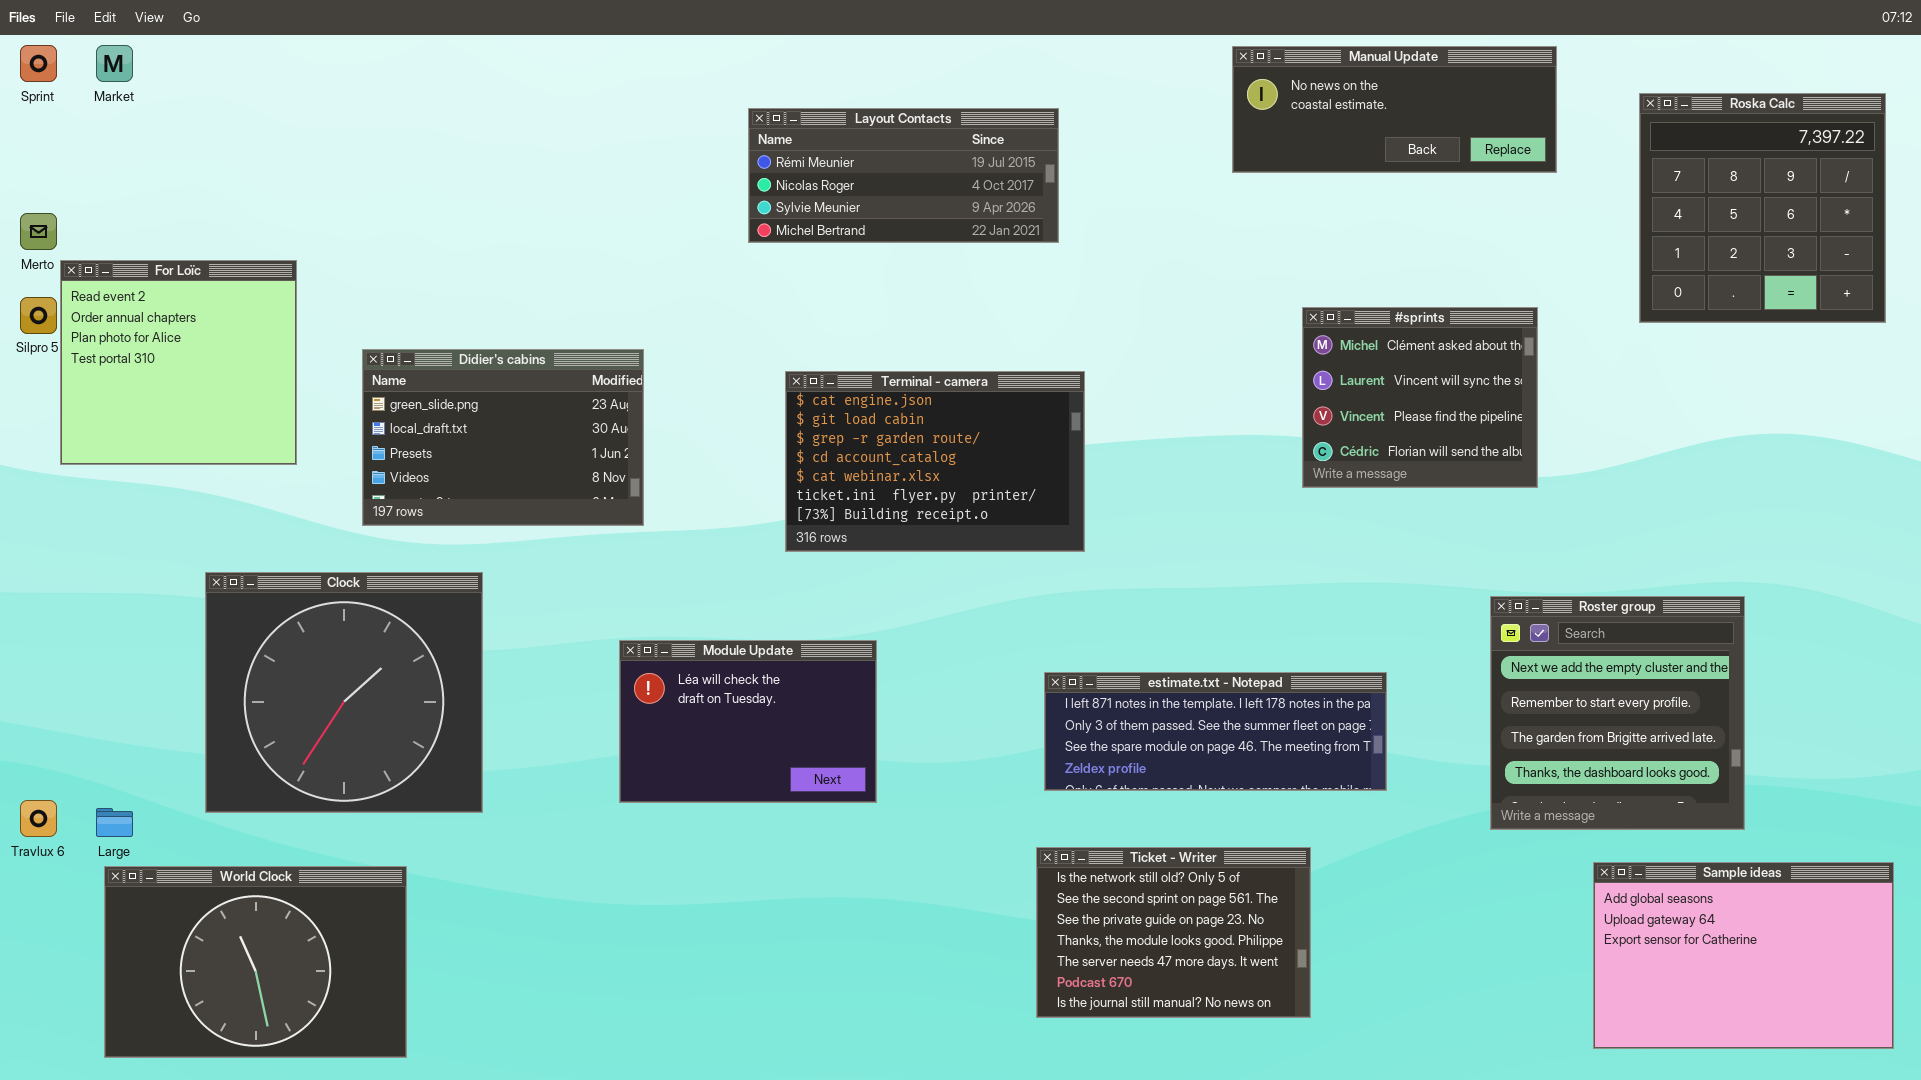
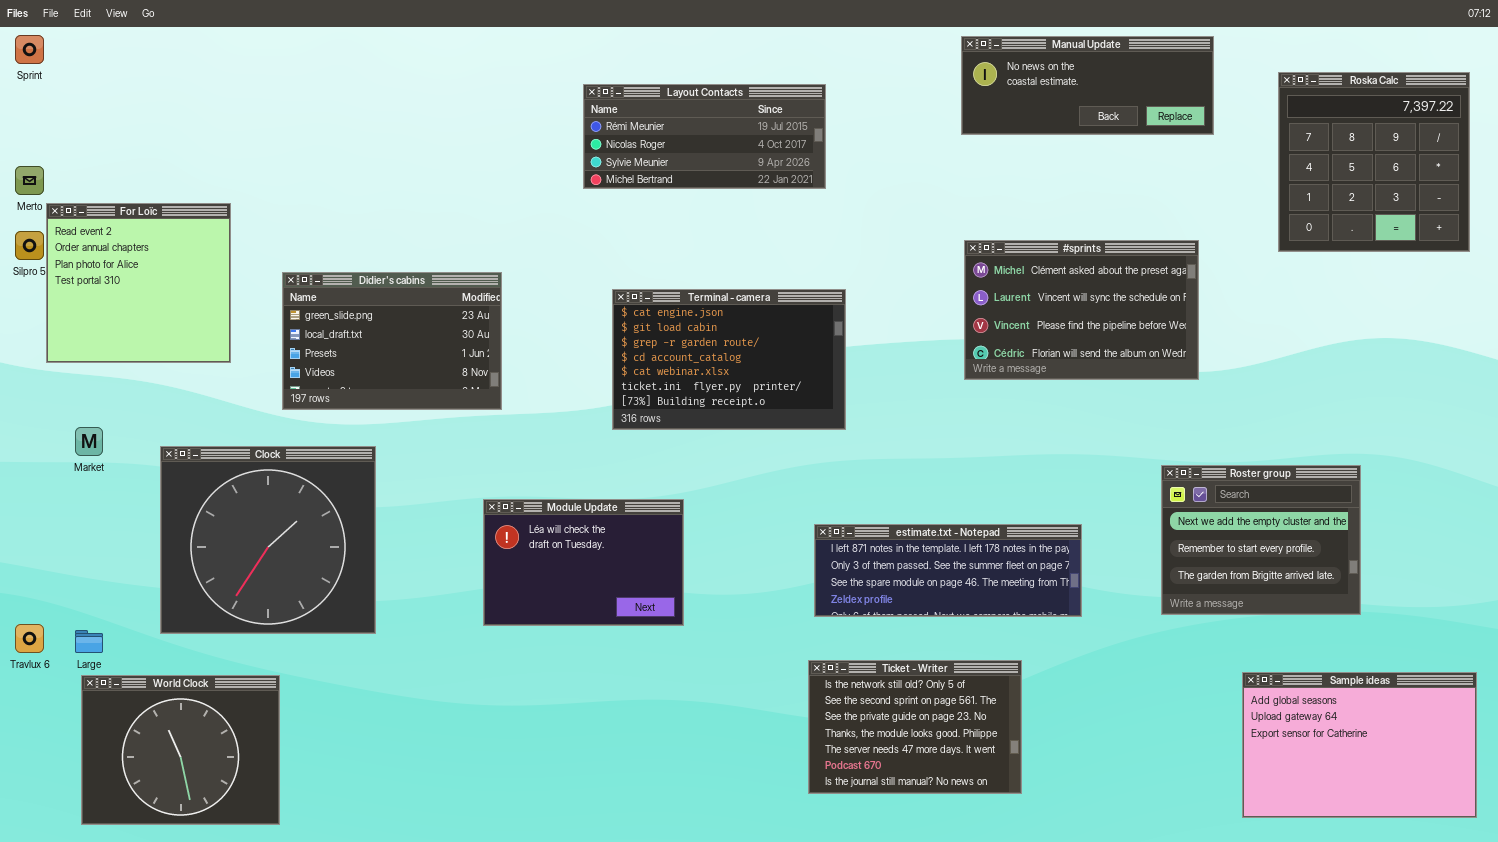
Market: [96,45,133,82] -> [75,427,103,456], moved
#sprints: [1302,307,1538,488] -> [964,240,1199,380], resized
Roster group: [1490,596,1745,830] -> [1161,465,1361,615], resized
World Clock: [104,866,407,1058] -> [81,675,280,825], resized

